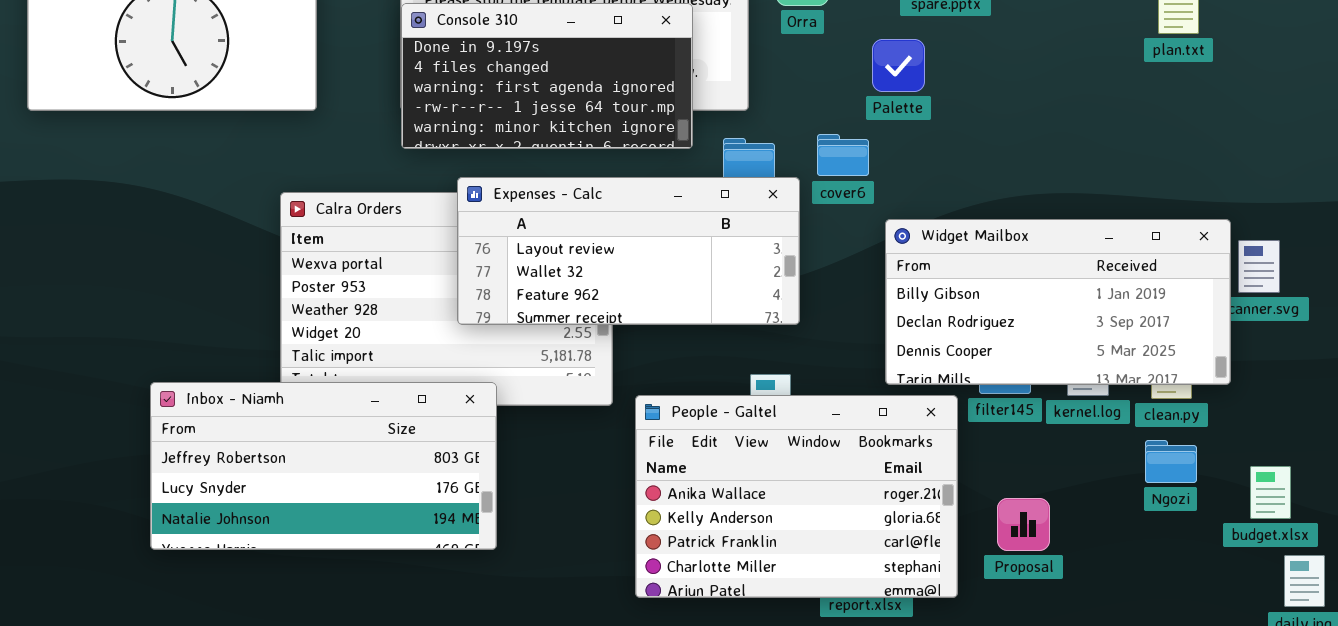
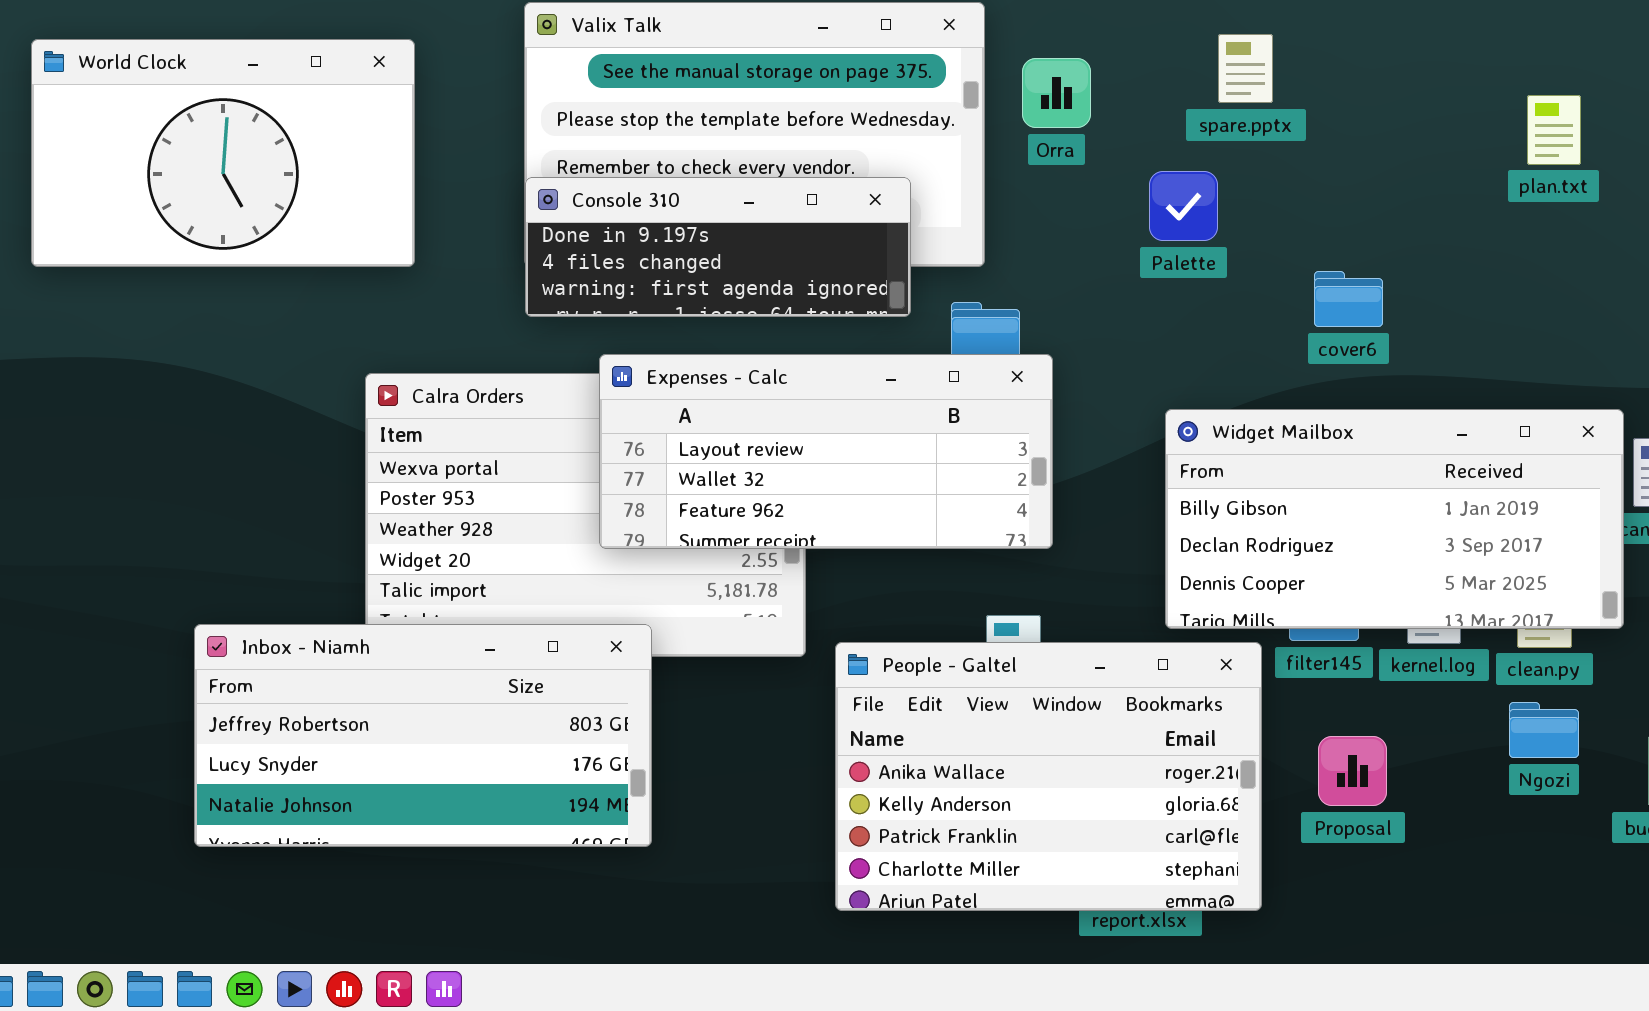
Console 310: [401,3,693,149] -> [525,177,911,317], resized
cover6: [817,134,869,176] -> [1314,271,1383,327], moved
Proposal: [997,498,1050,551] -> [1318,736,1387,806], moved

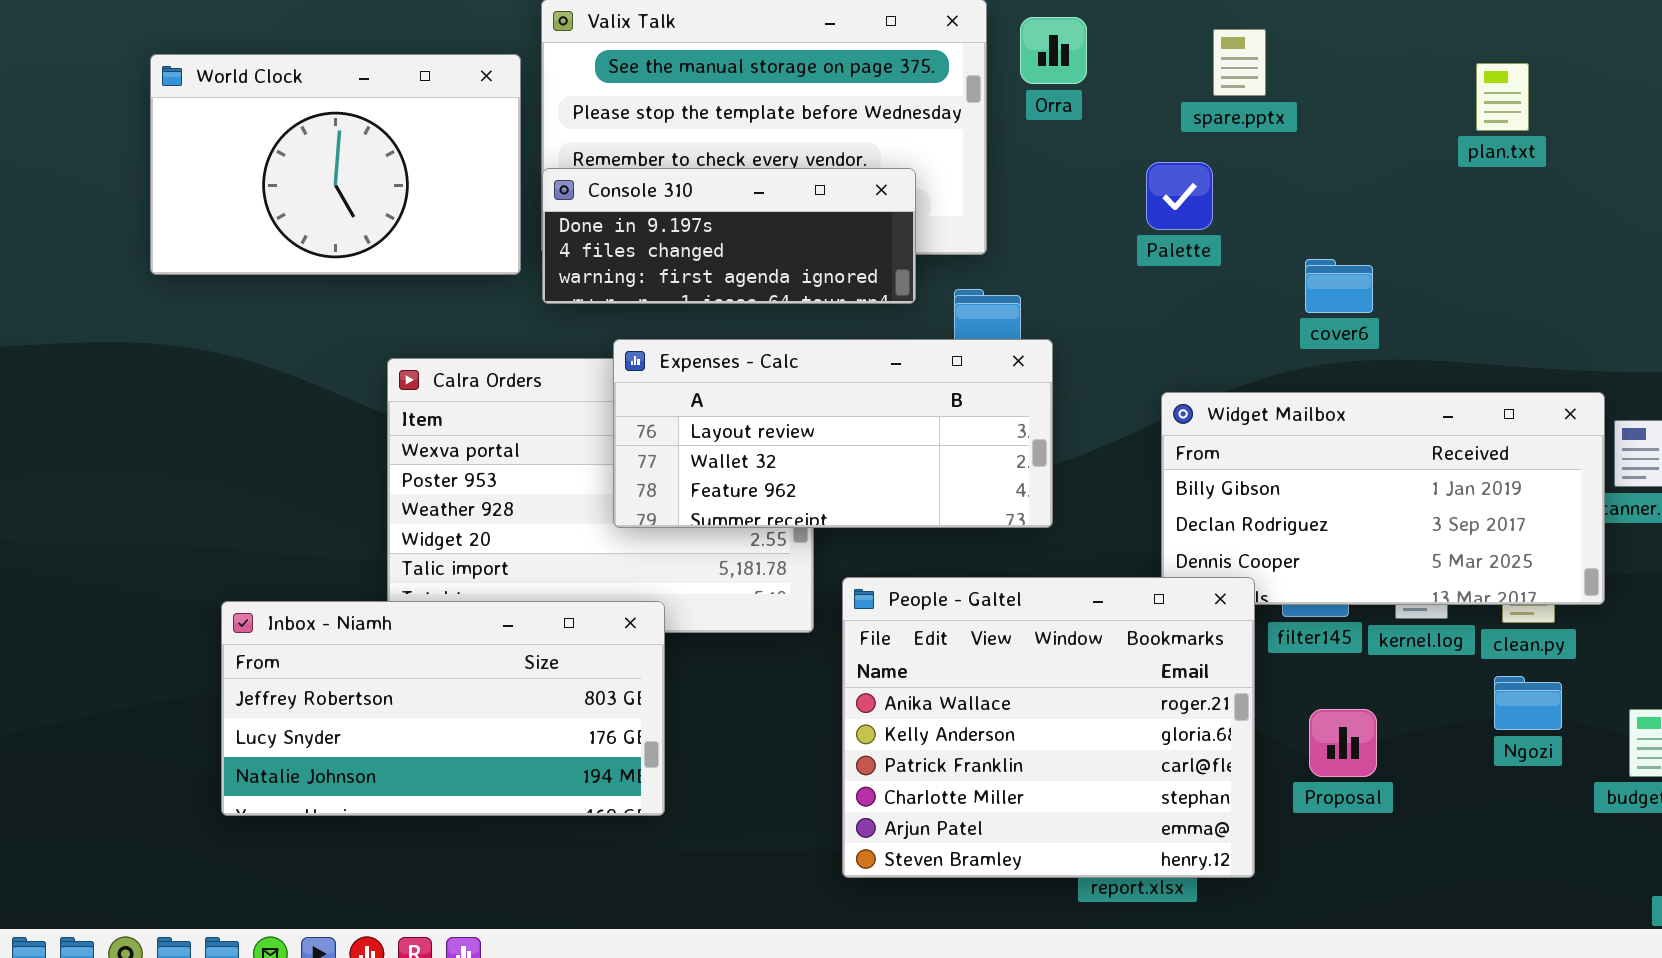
World Clock: [31,39,415,267] -> [150,54,521,275], moved
Orra: [1022,58,1091,128] -> [1020,17,1087,84], moved
plan.txt: [1527,95,1581,165] -> [1476,63,1529,131], moved
People - Galtel: [835,642,1262,911] -> [842,577,1255,878], resized

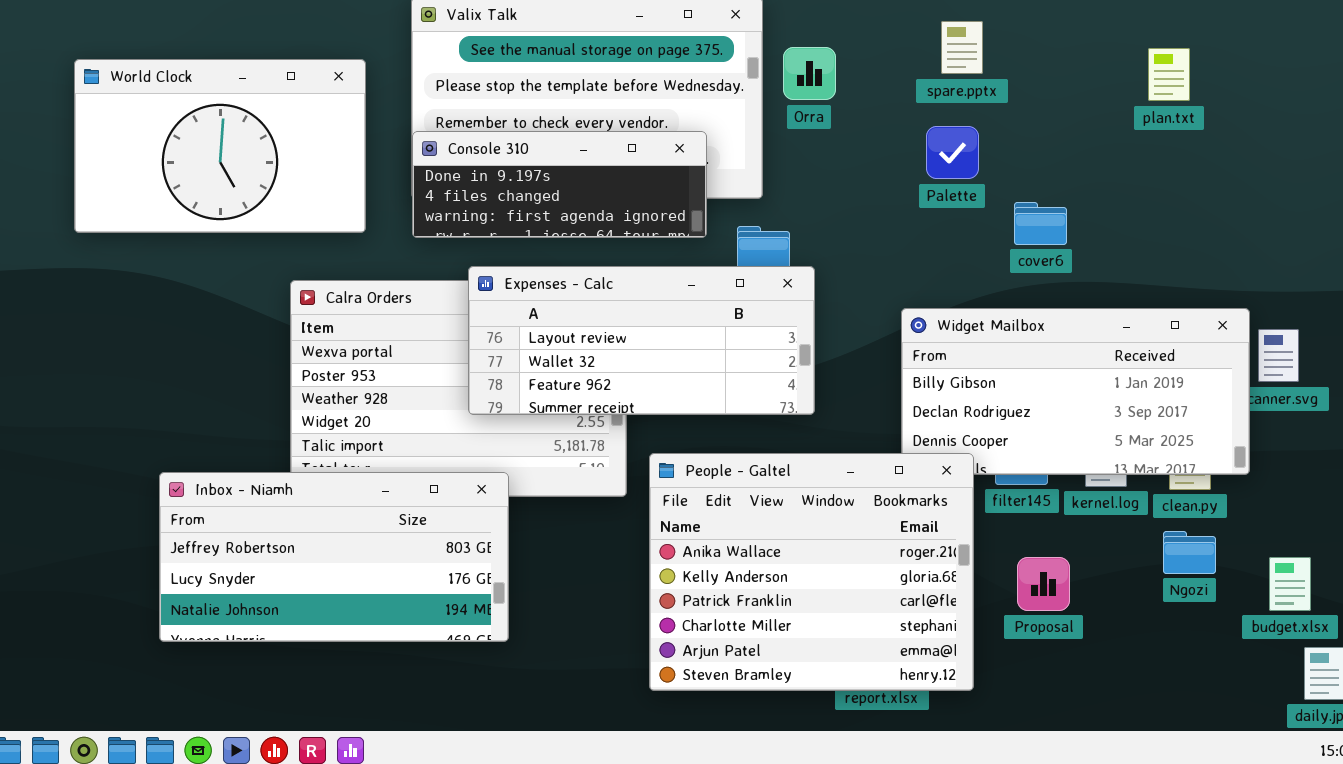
Orra: [1020,17,1087,84] -> [783,47,836,100], moved
World Clock: [150,54,521,275] -> [74,59,366,233], moved
Palette: [1146,162,1213,230] -> [926,126,979,179], moved

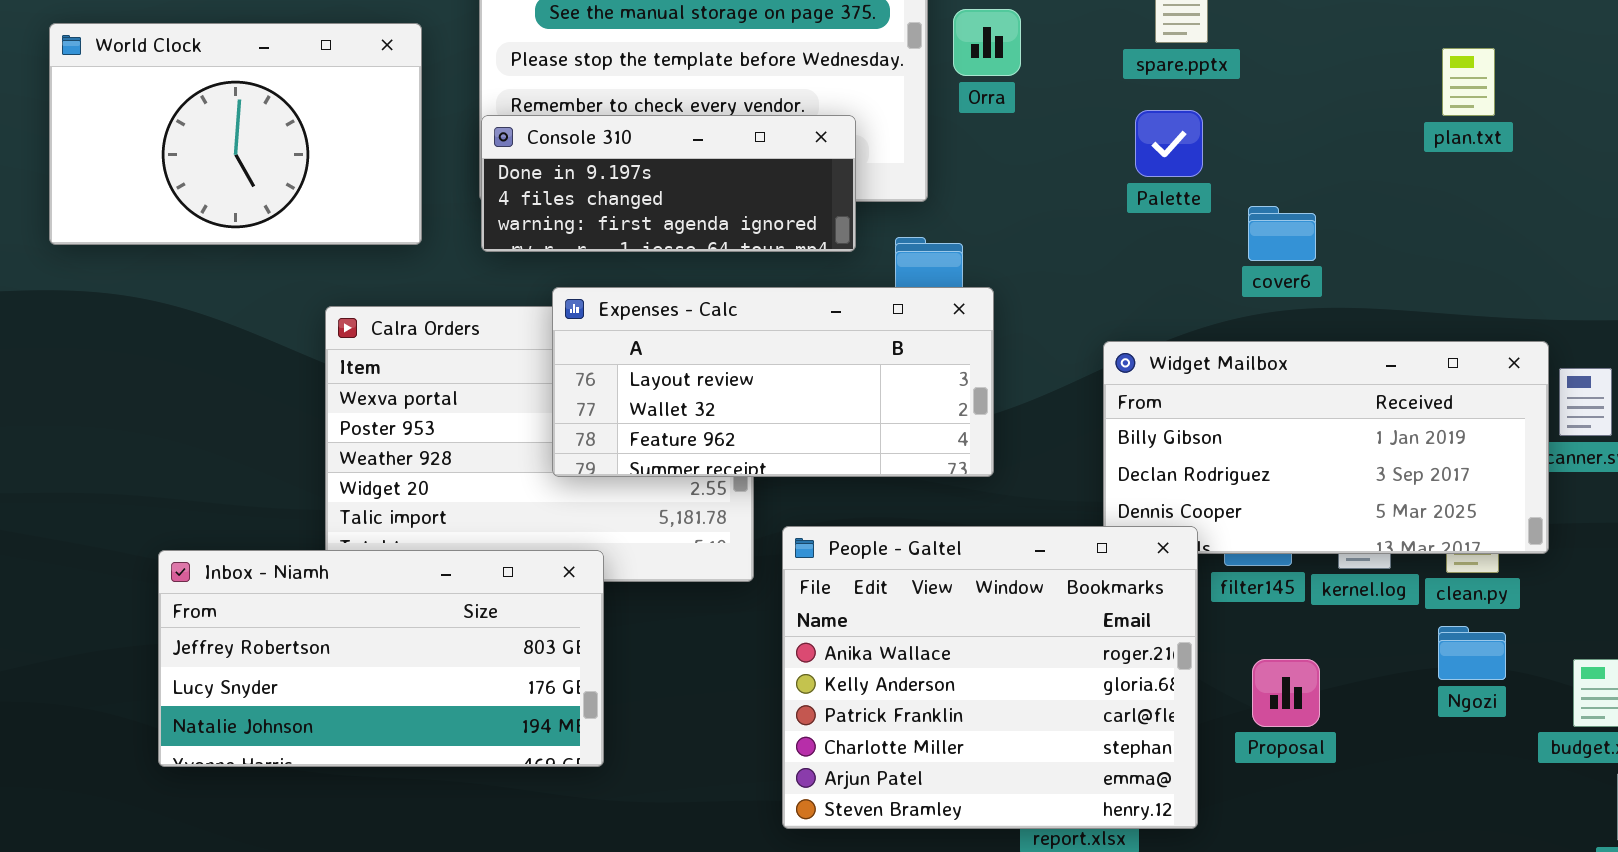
plan.txt: [1148,48,1190,101] -> [1442,48,1495,116], moved

